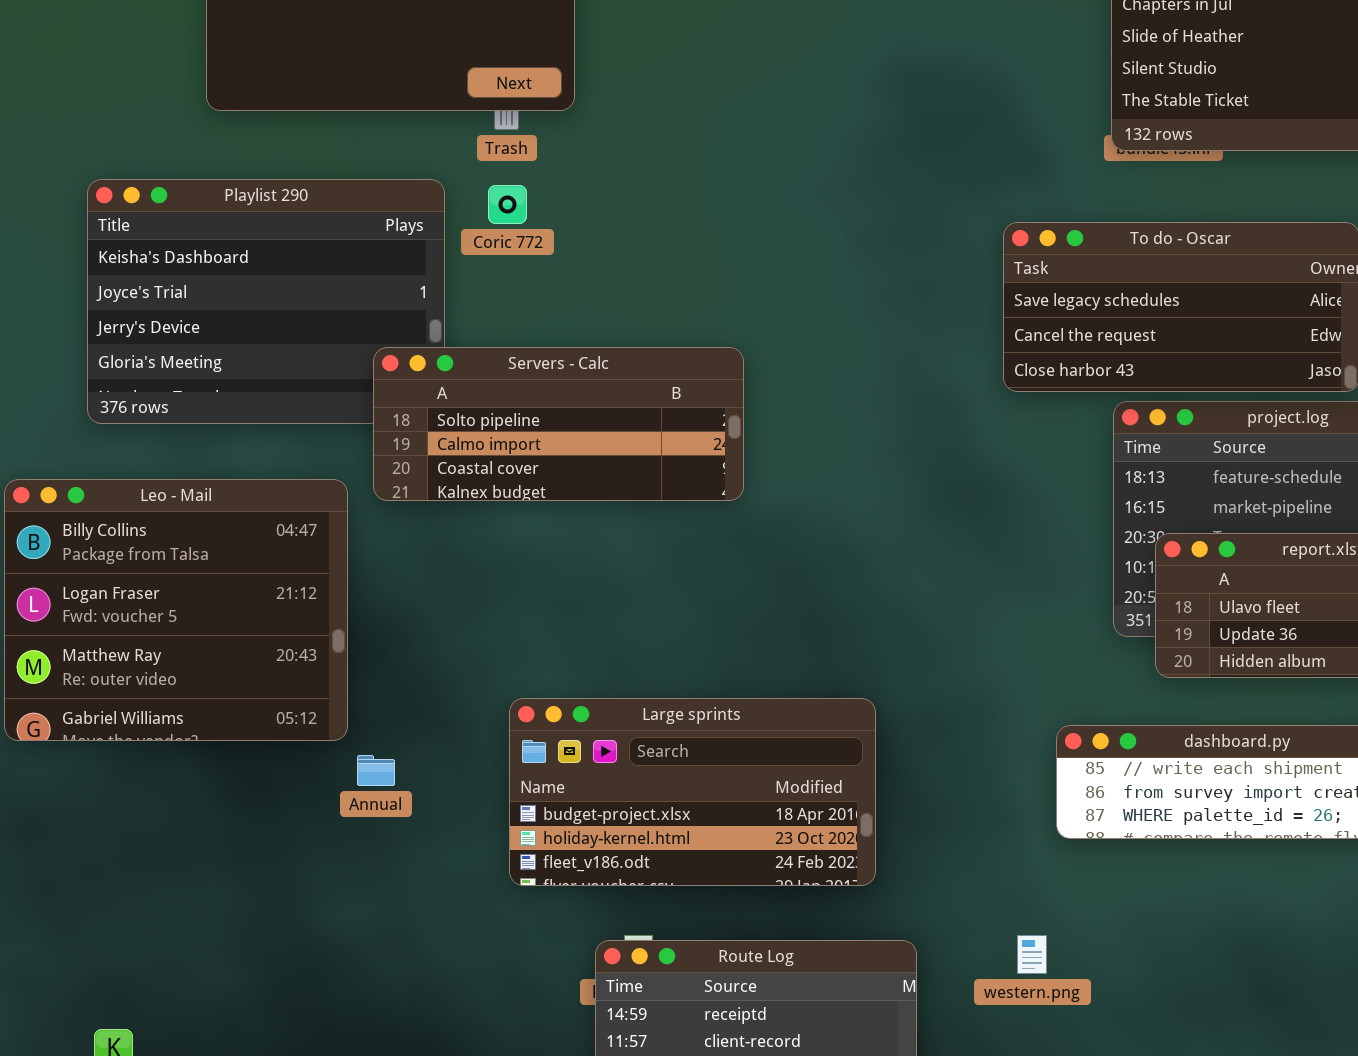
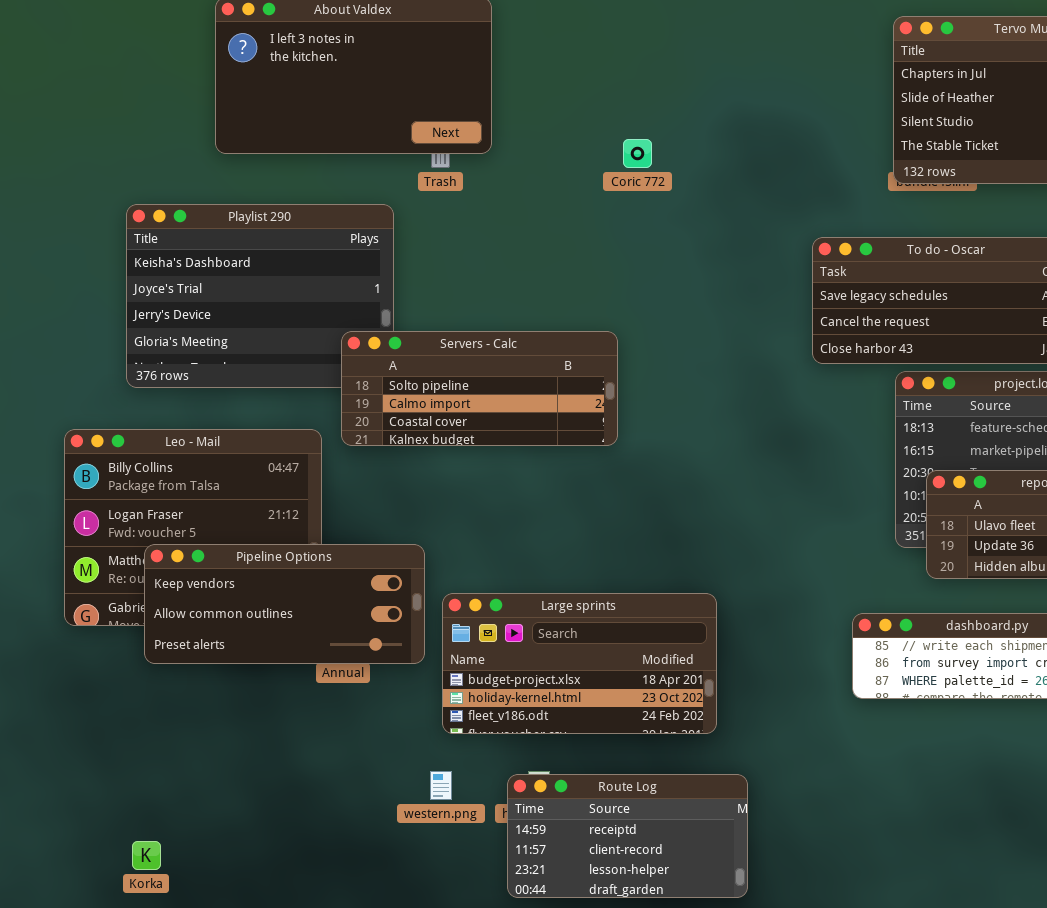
Coric 772: [488,185,527,224] -> [623,139,652,168], moved
Pipeline Options: none -> [144,544,425,664], opened
western.png: [1017,935,1047,974] -> [430,771,452,800], moved

